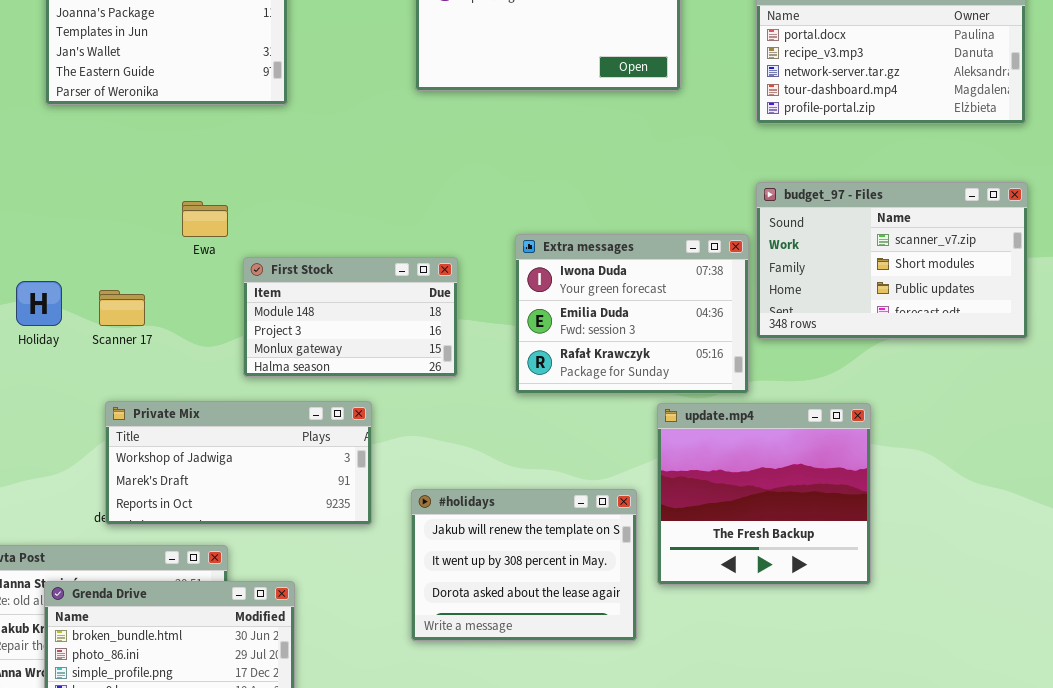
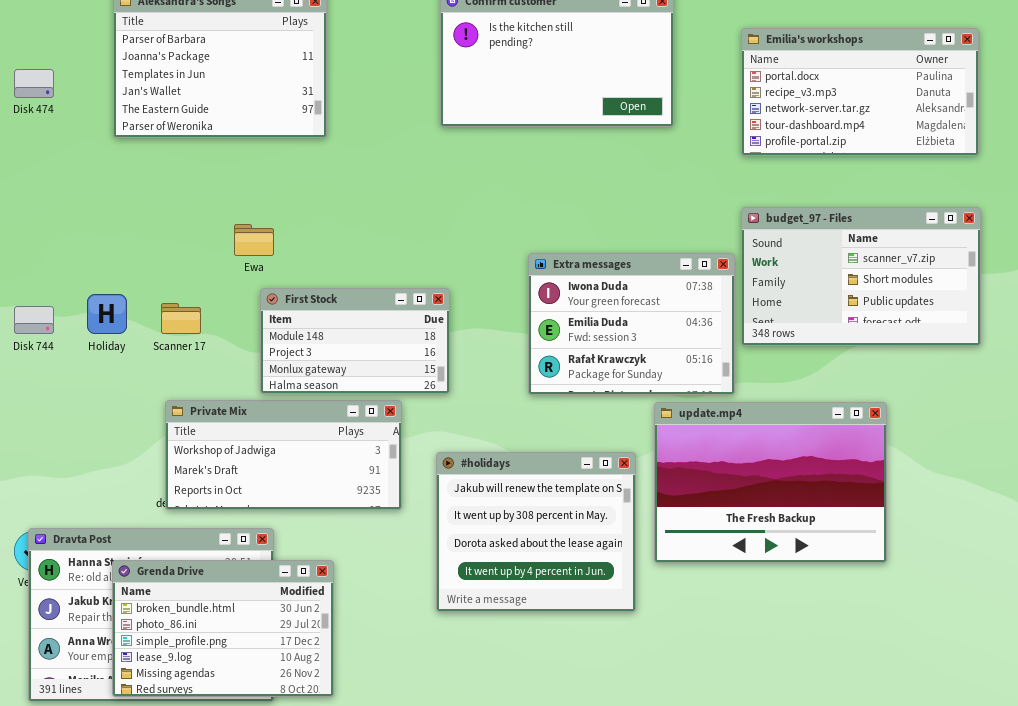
First Stock: [243,257,458,377] -> [260,288,450,394], moved
update.mp4: [657,403,871,585] -> [654,402,887,563], resized
#holidays: [411,489,637,641] -> [436,452,636,612], resized

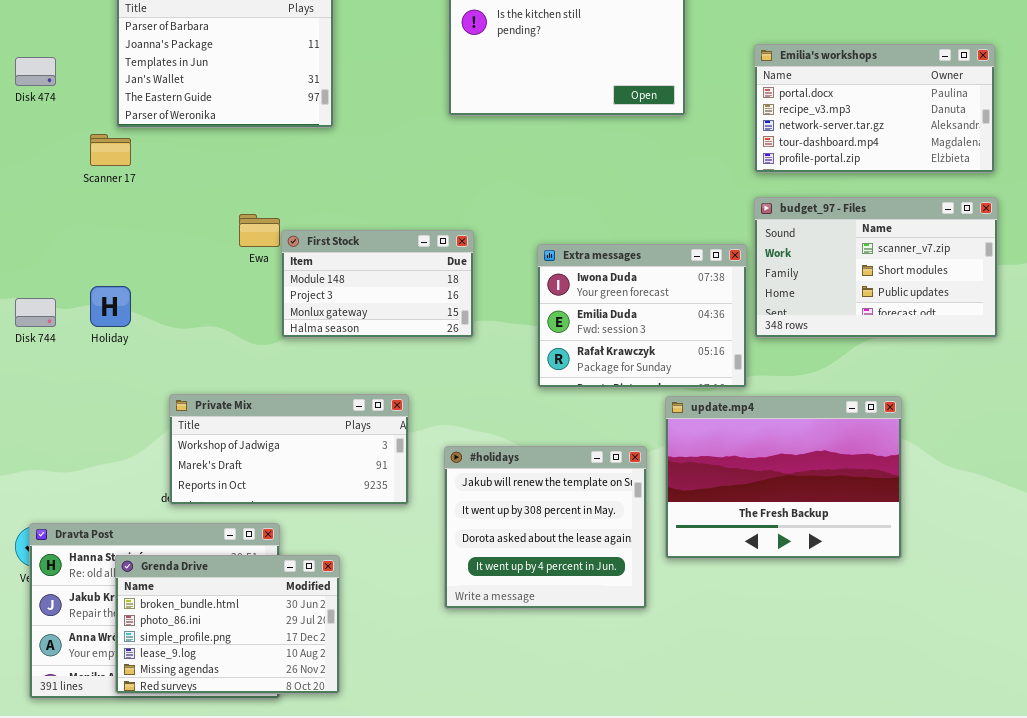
Emilia's workshops: [741,28,979,156] -> [754,44,995,173], moved
First Stock: [260,288,450,394] -> [281,230,474,338], moved
Scanner 17: [161,303,201,334] -> [90,134,131,166], moved

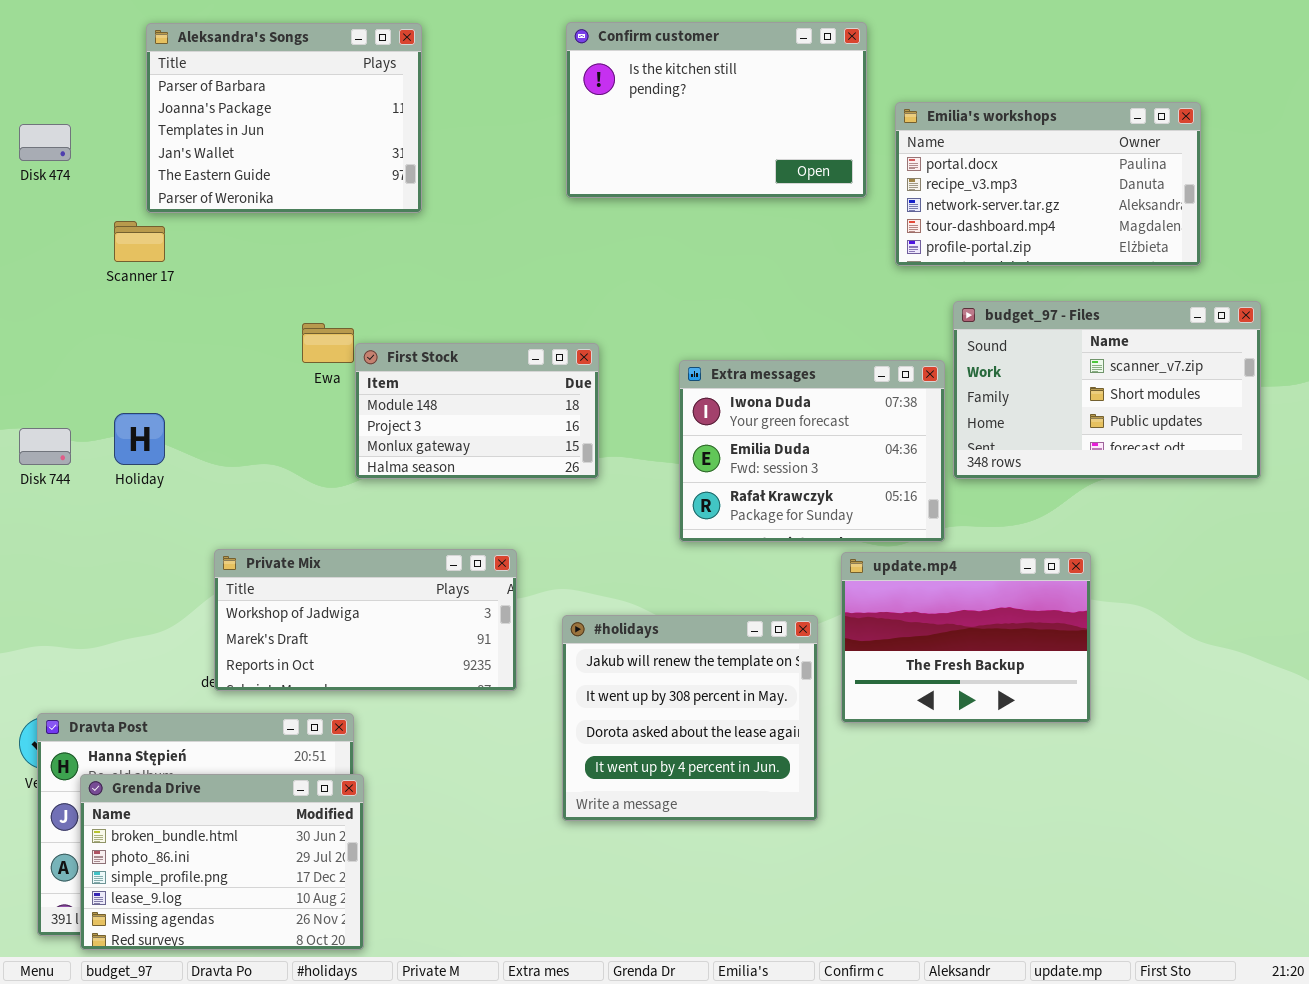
Emilia's workshops: [754,44,995,173] -> [895,102,1201,266], moved
update.mp4: [665,396,902,559] -> [841,552,1091,723], resized
Grenda Drive: [115,555,340,694] -> [80,774,364,950], moved

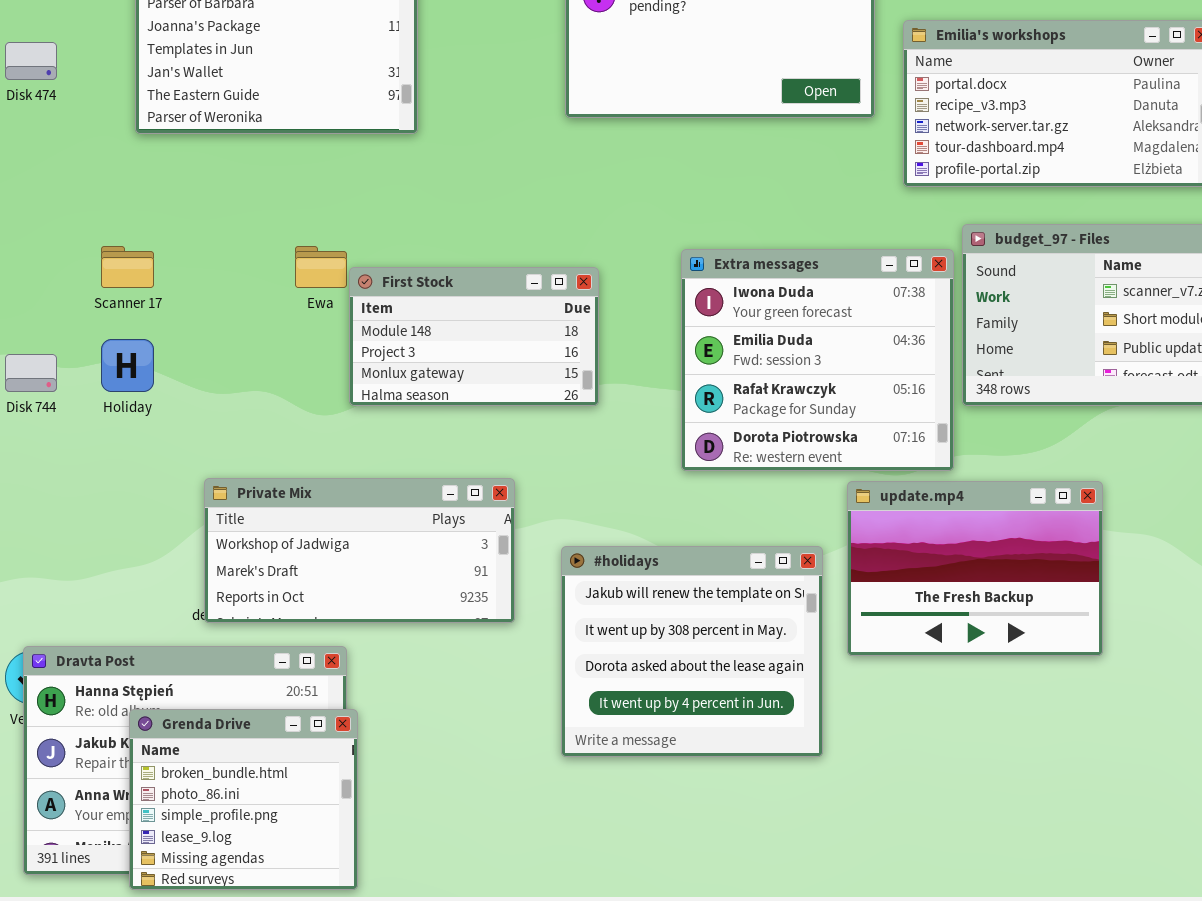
Scanner 17: [114,221,165,262] -> [101,246,154,288], moved
Extra messages: [679,360,945,542] -> [681,249,954,471], resized
Grenda Drive: [80,774,364,950] -> [129,709,358,890], resized

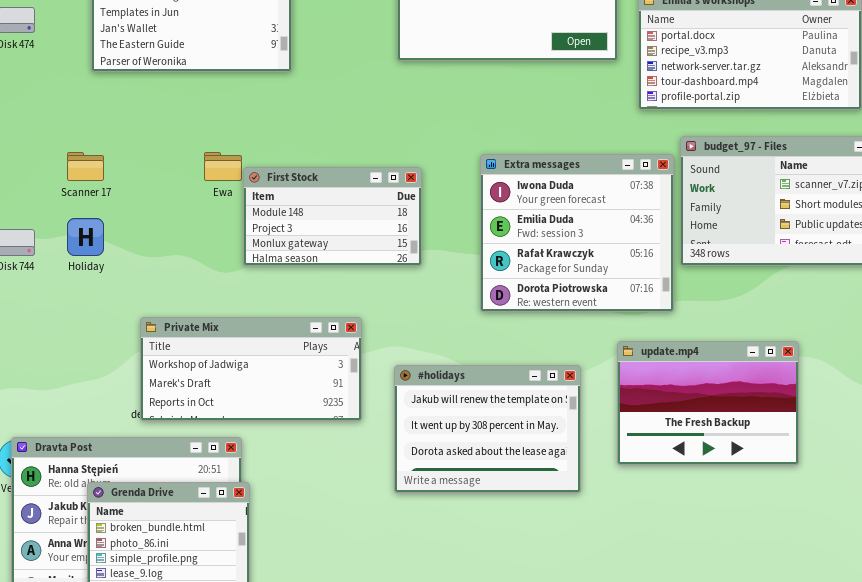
update.mp4: [847,481,1103,656] -> [617,341,799,465], moved
#holidays: [561,546,823,757] -> [394,365,581,493], resized

